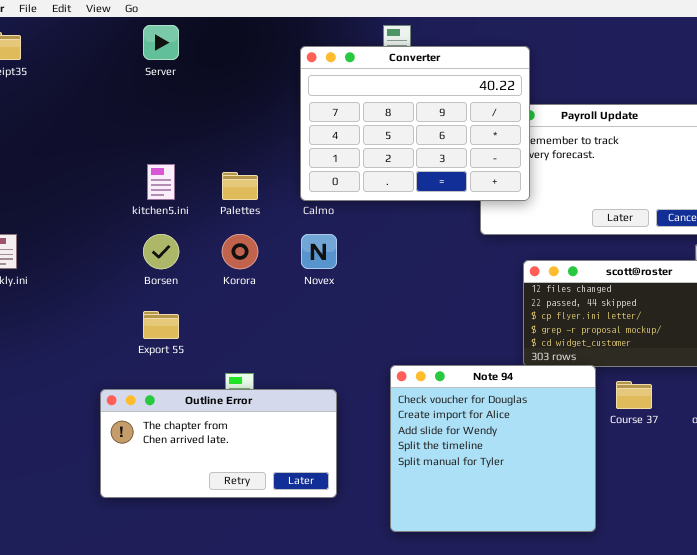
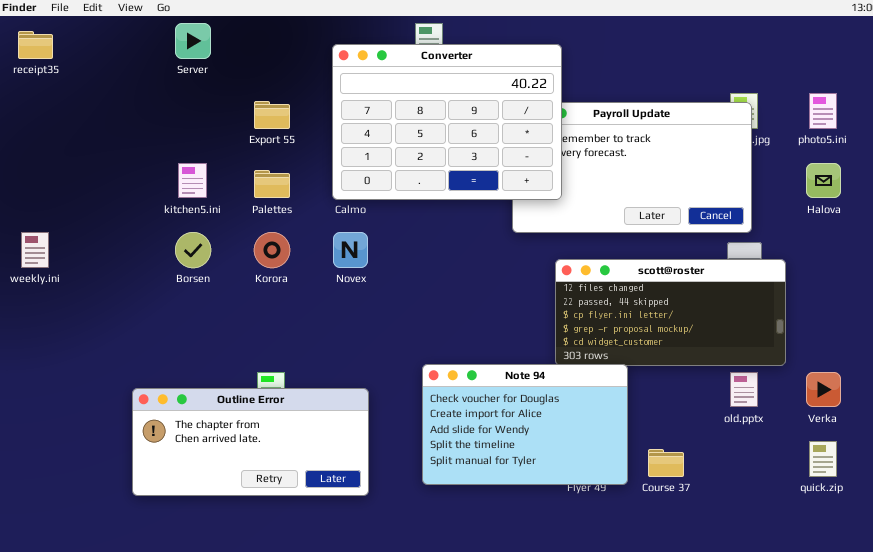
Export 55: [143,311,179,339] -> [254,101,290,129], moved
Note 94: [390,365,596,532] -> [422,364,628,485], resized
Course 37: [616,381,652,409] -> [648,449,684,477], moved

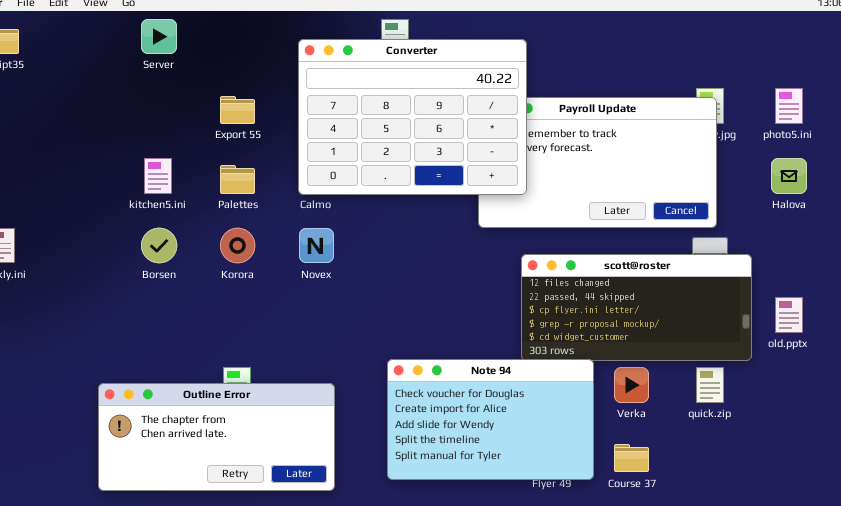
old.pptx: [730,372,758,407] -> [775,297,803,333], moved
Verka: [806,372,841,407] -> [614,367,649,403], moved
quick.zip: [809,441,837,477] -> [696,367,724,403], moved

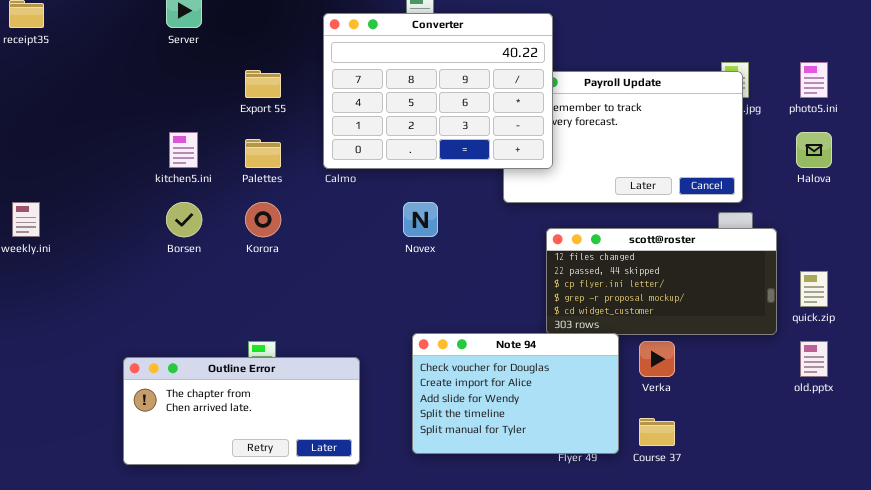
Novex: [299,228,334,263] -> [403,202,438,237], moved
old.pptx: [775,297,803,333] -> [800,341,828,377], moved
quick.zip: [696,367,724,403] -> [800,271,828,307], moved

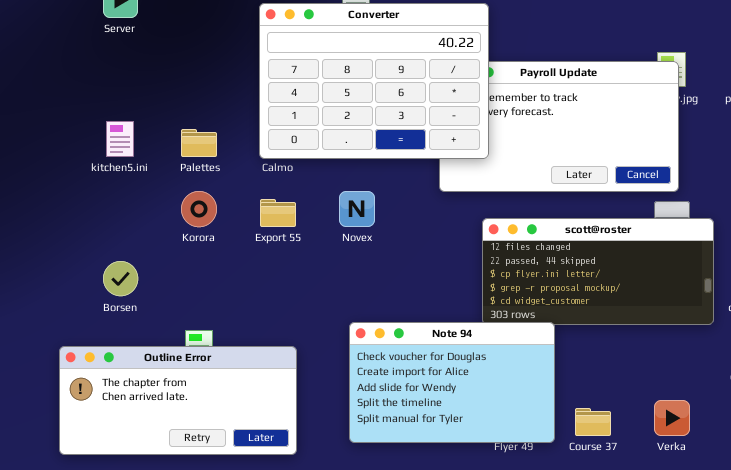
Export 55: [245,70,281,98] -> [260,199,296,227], moved
Borsen: [166,202,202,237] -> [103,261,138,296], moved
Verka: [639,341,675,377] -> [654,400,690,436], moved

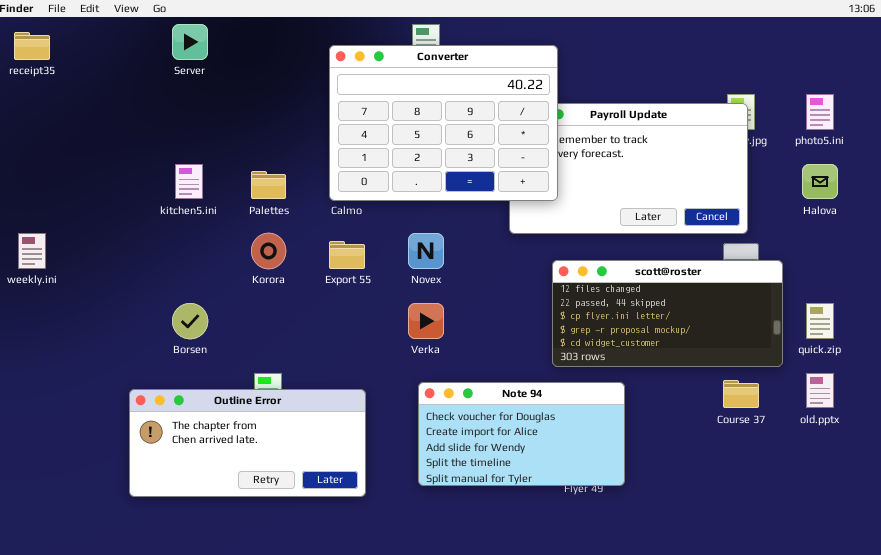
Note 94: [349,322,555,443] -> [418,382,625,486], resized
Verka: [654,400,690,436] -> [408,303,444,339], moved
Course 37: [575,408,611,436] -> [723,380,759,408], moved

